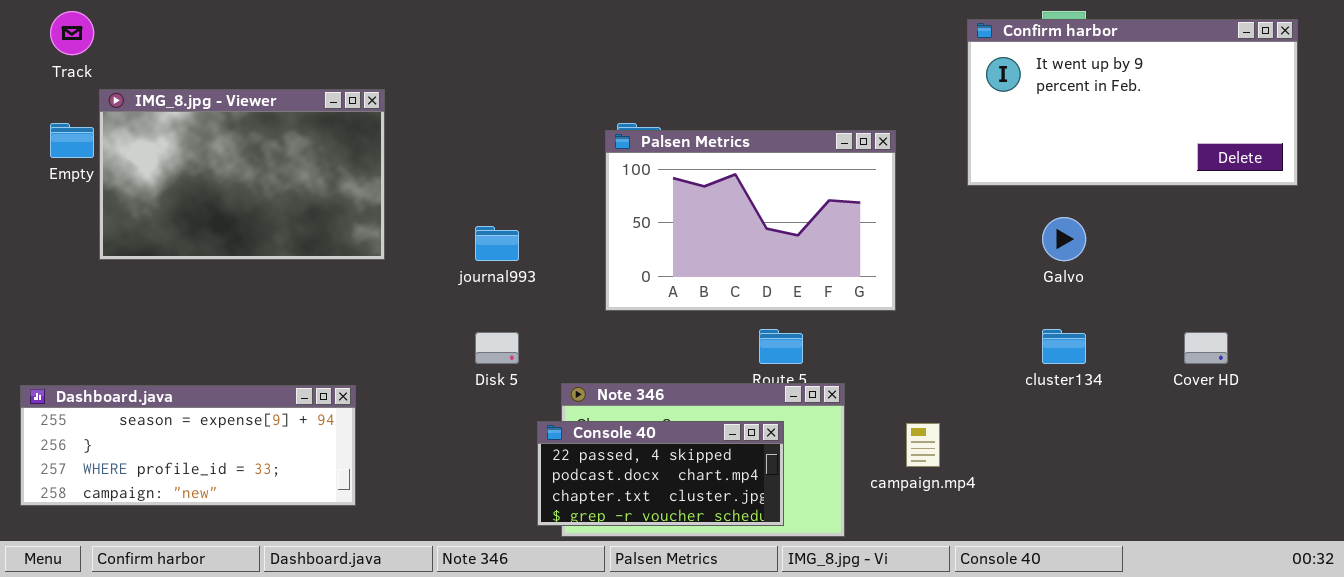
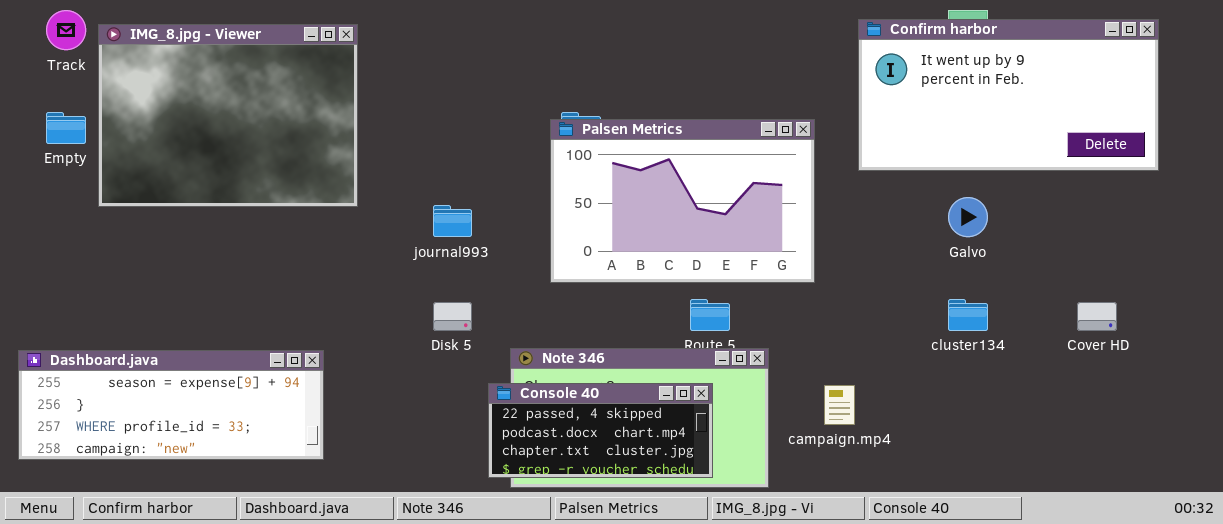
Confirm harbor: [967,19,1298,186] -> [858,19,1159,171], moved
IMG_8.jpg - Viewer: [99,89,385,260] -> [98,24,358,207], moved, resized

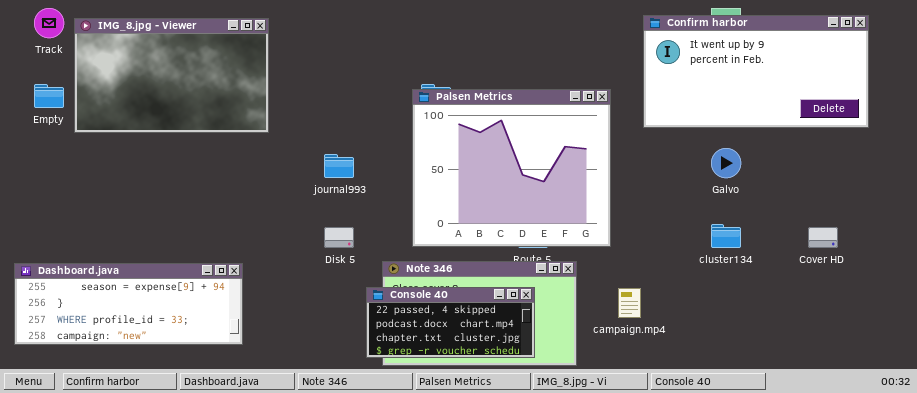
IMG_8.jpg - Viewer: [98,24,358,207] -> [74,18,269,133], resized
Palsen Metrics: [550,119,815,283] -> [412,89,611,247], resized

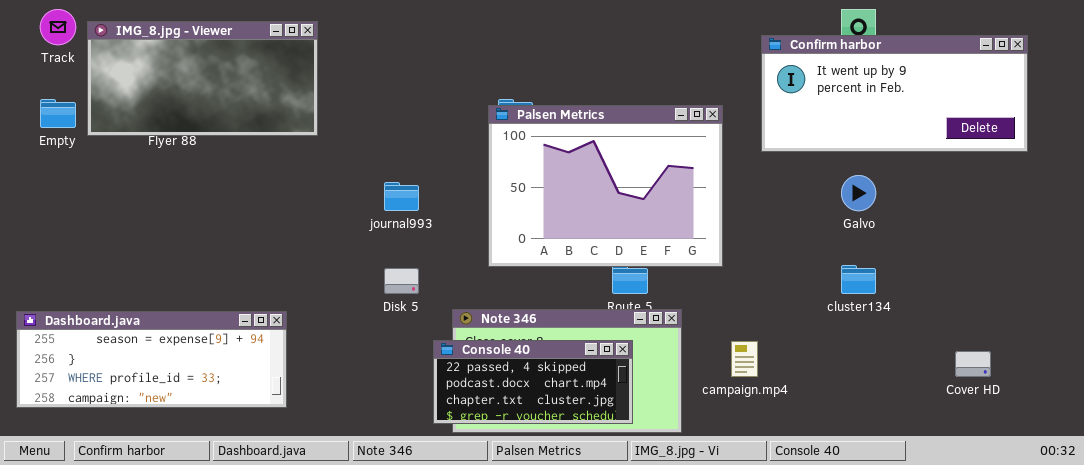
Confirm harbor: [643,15,869,128] -> [761,35,1028,152], resized
IMG_8.jpg - Viewer: [74,18,269,133] -> [87,21,318,136], resized
Palsen Metrics: [412,89,611,247] -> [488,105,723,267], resized
Cover HD: [808,227,838,248] -> [955,351,991,377], moved

